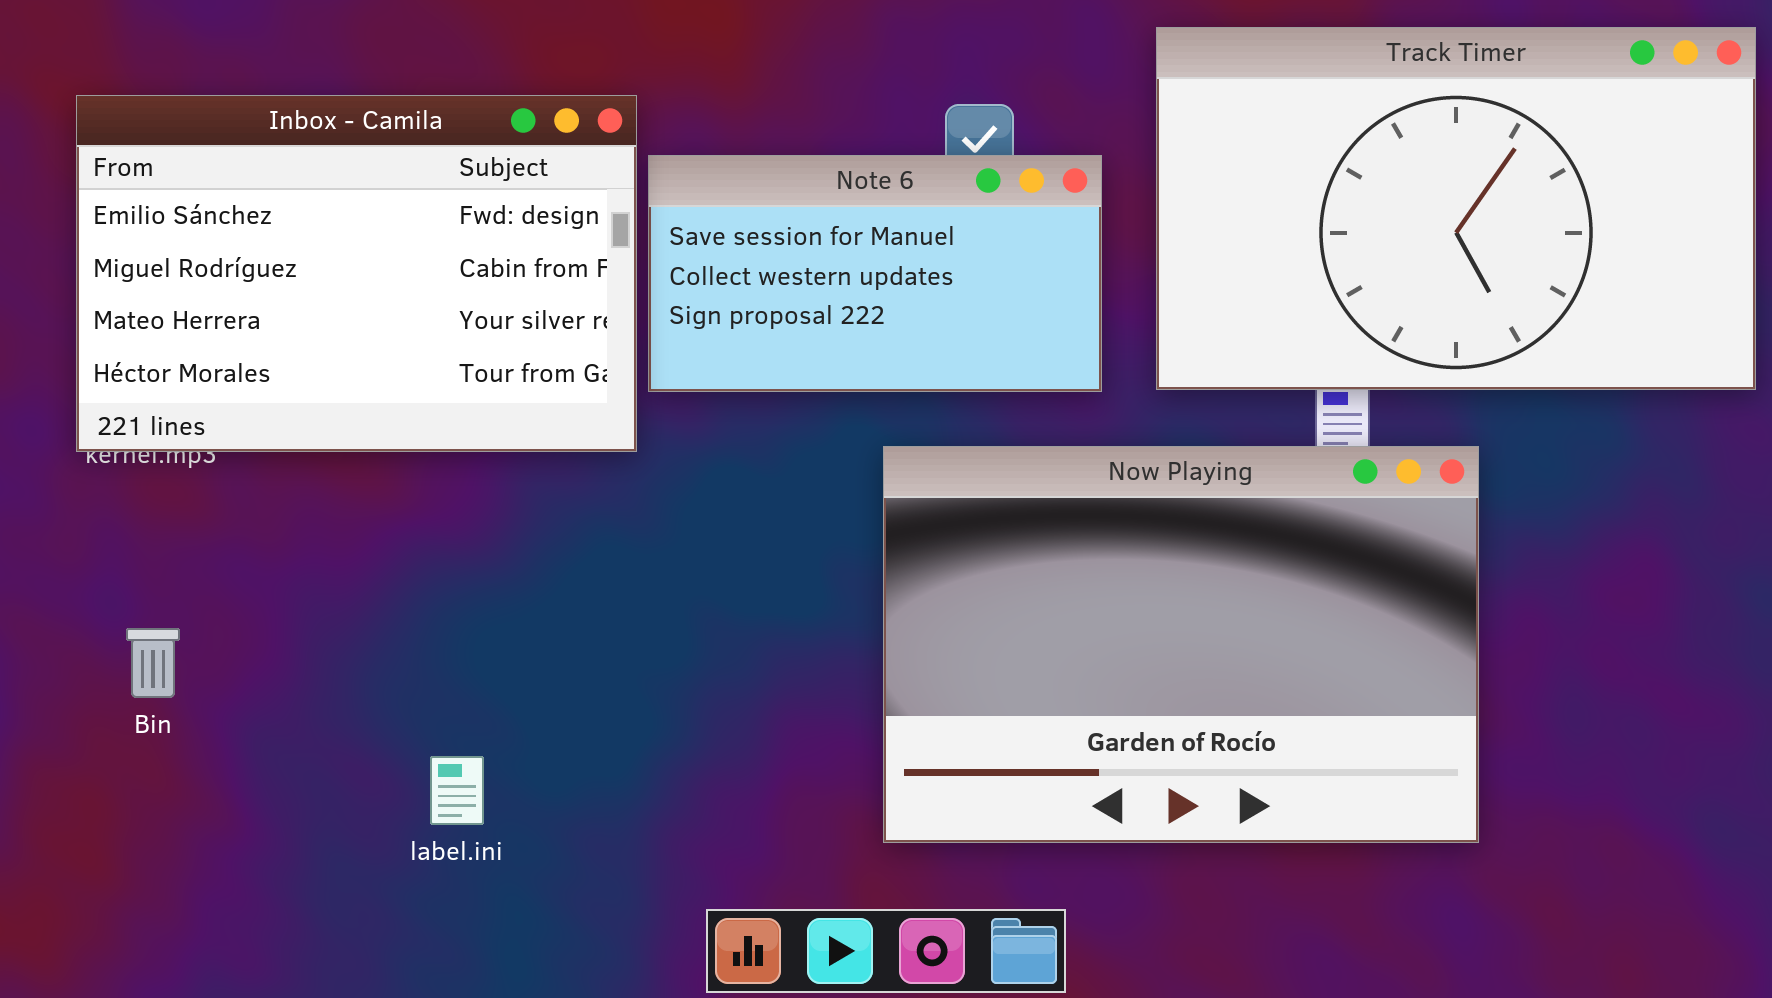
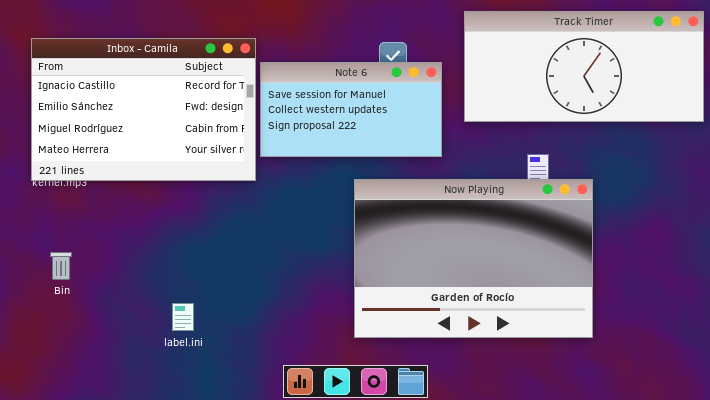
Track Timer: [1156,27,1756,390] -> [464,11,704,122], resized
Inbox - Camila: [76,95,637,452] -> [31,38,256,181], scrolled up 1 row

